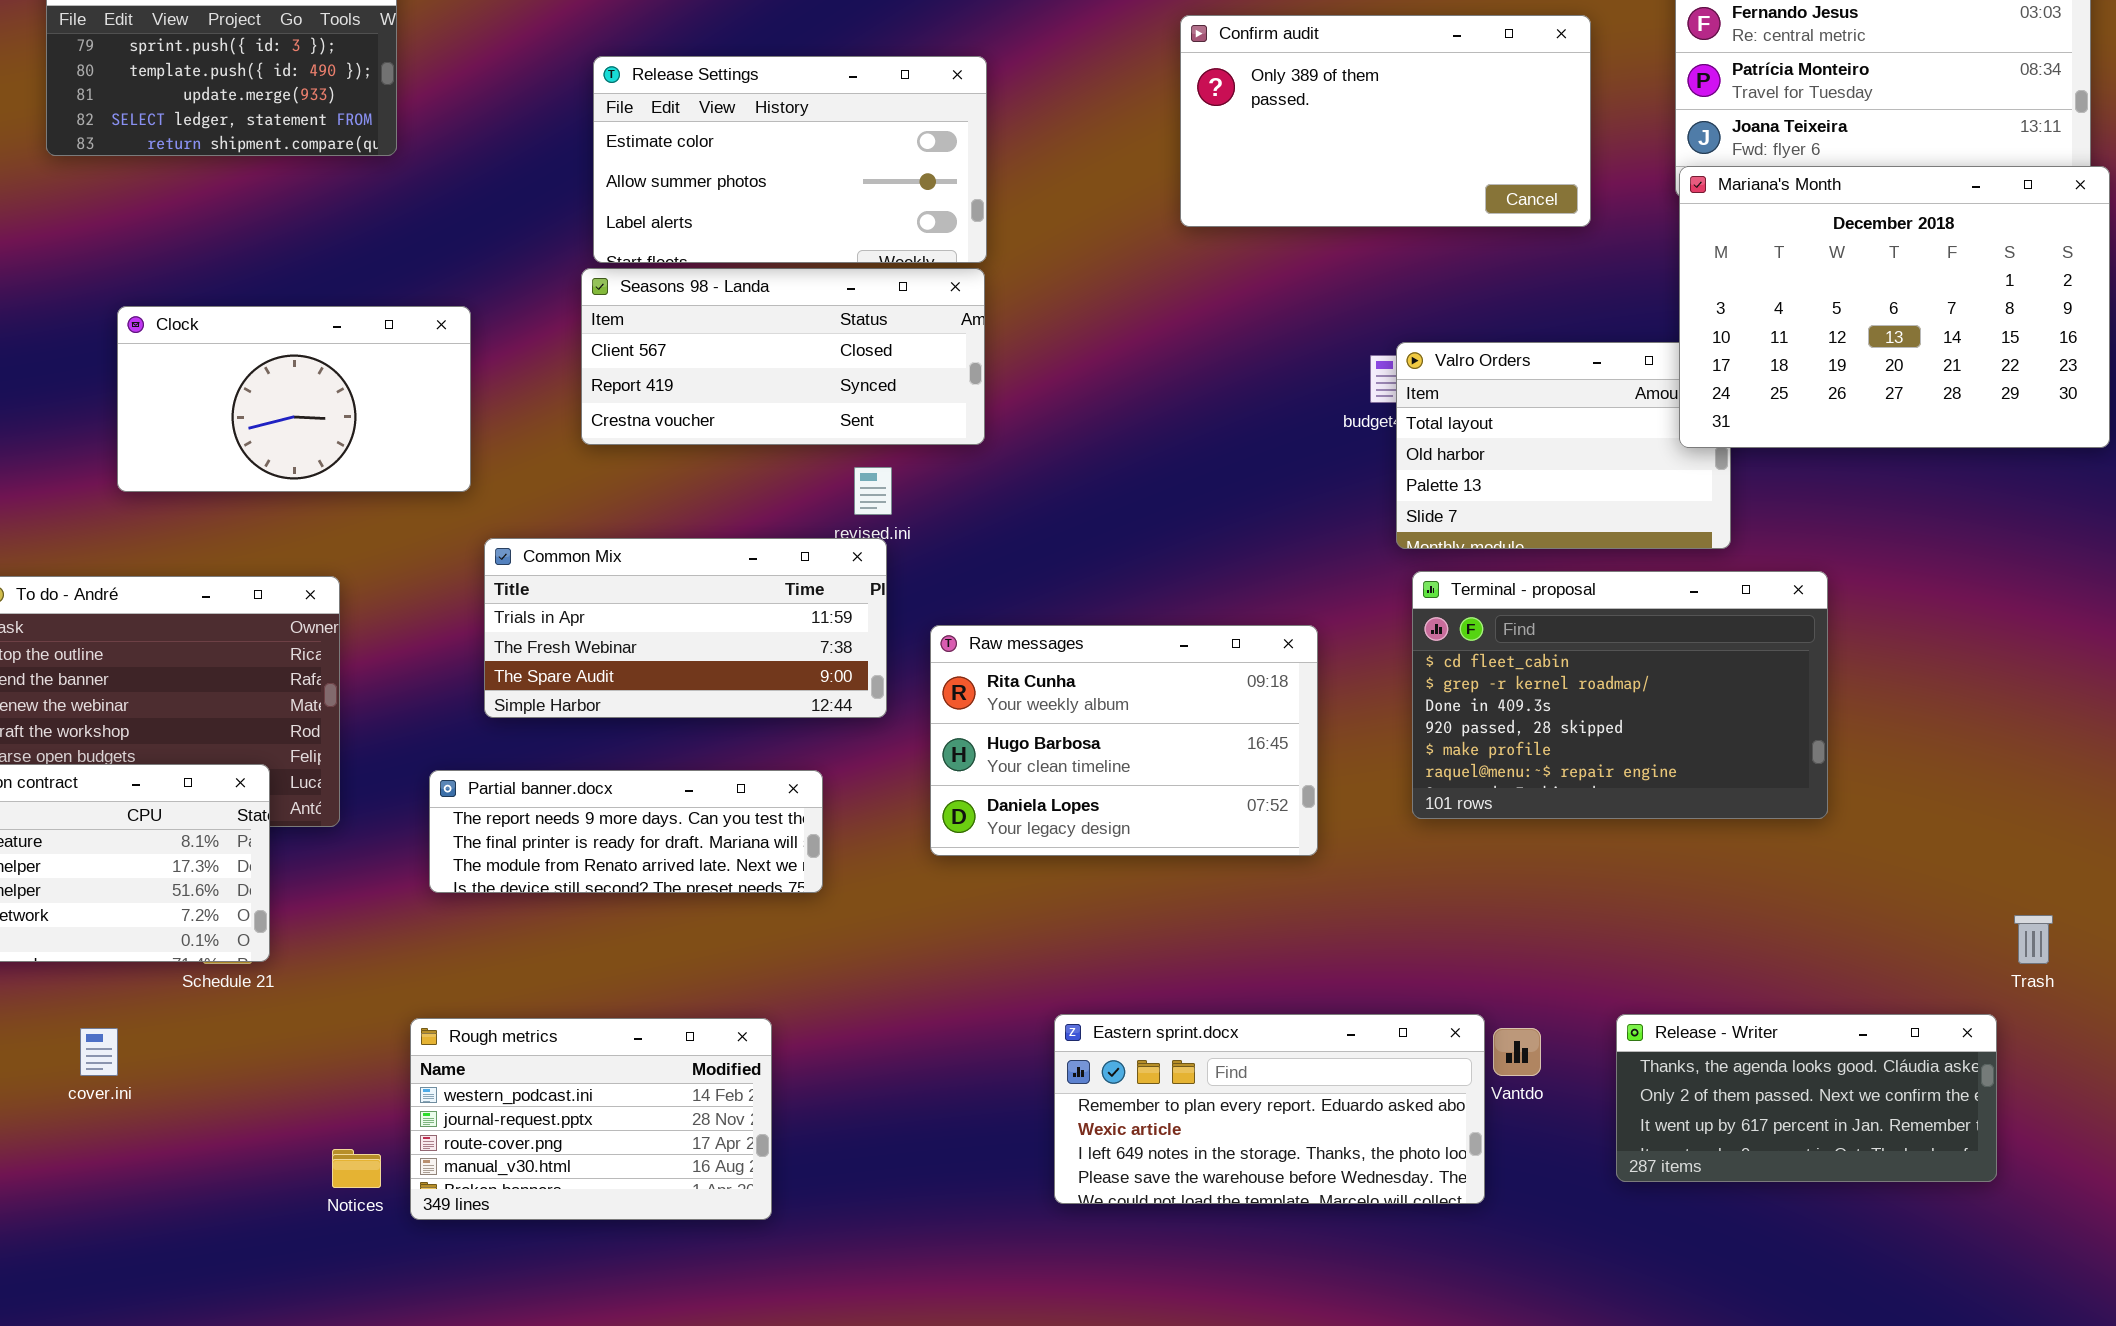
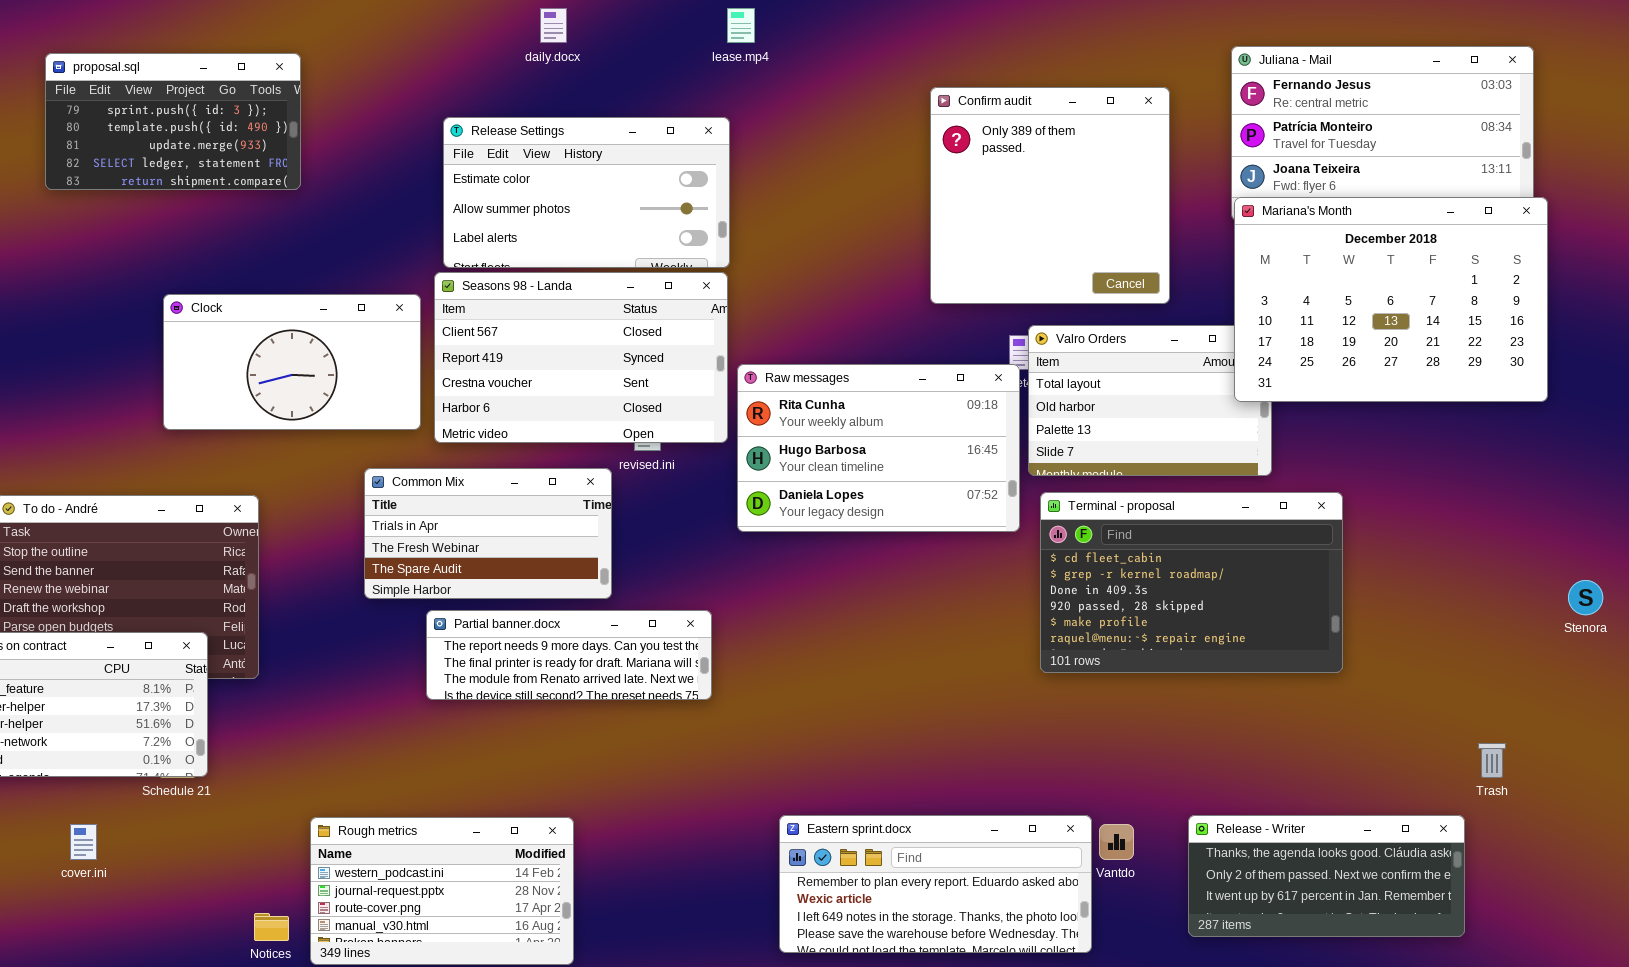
Confirm audit: [1180,15,1591,227] -> [930,87,1170,304], resized
Seasons 98 - Landa: [581,268,985,445] -> [434,272,728,443], resized
Clock: [117,306,471,492] -> [163,294,421,430], moved
Common Mix: [484,538,887,718] -> [364,468,612,599], resized
Raw messages: [930,625,1318,856] -> [737,364,1020,532], moved
Partial banner.docx: [429,770,823,893] -> [426,610,712,700], moved

